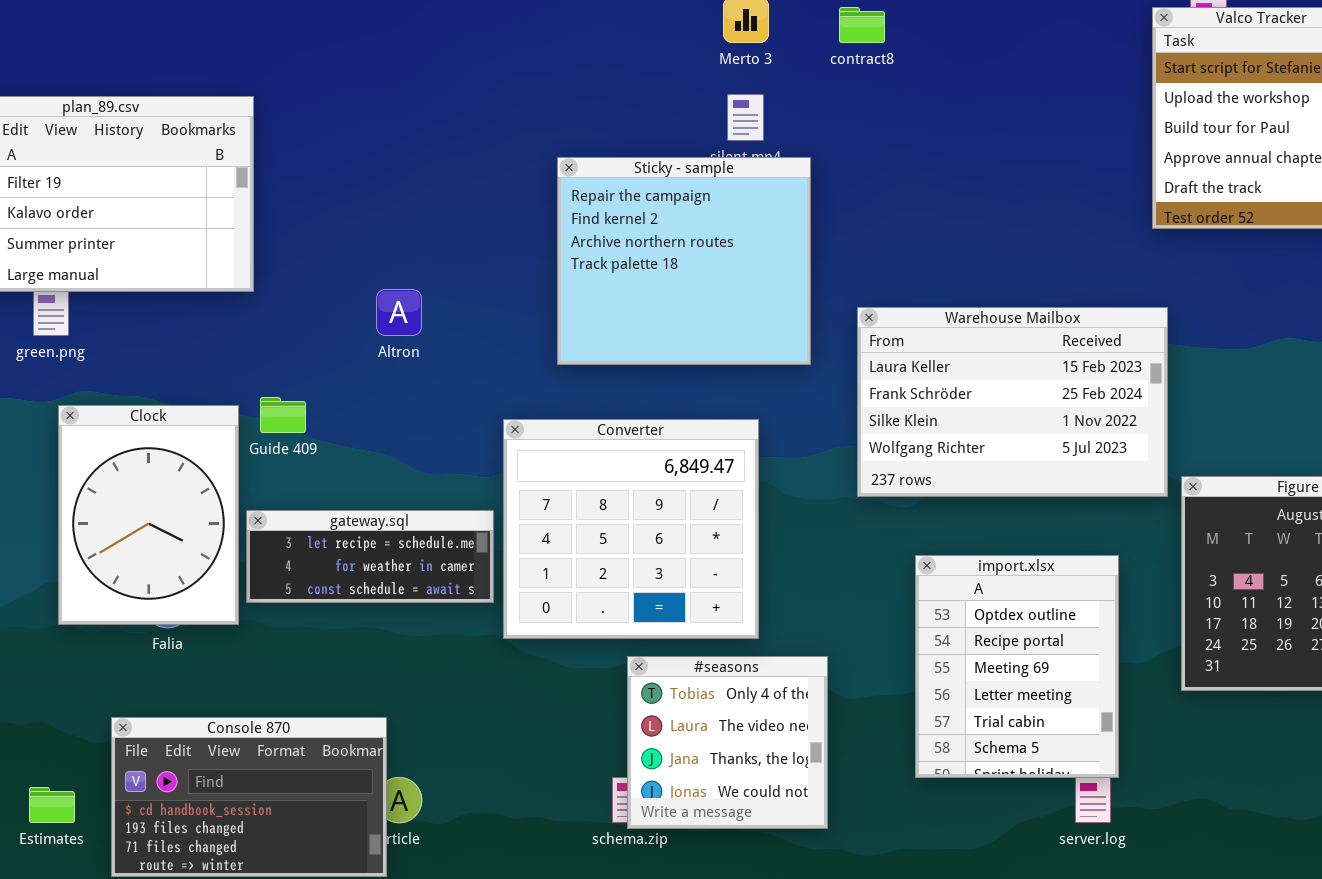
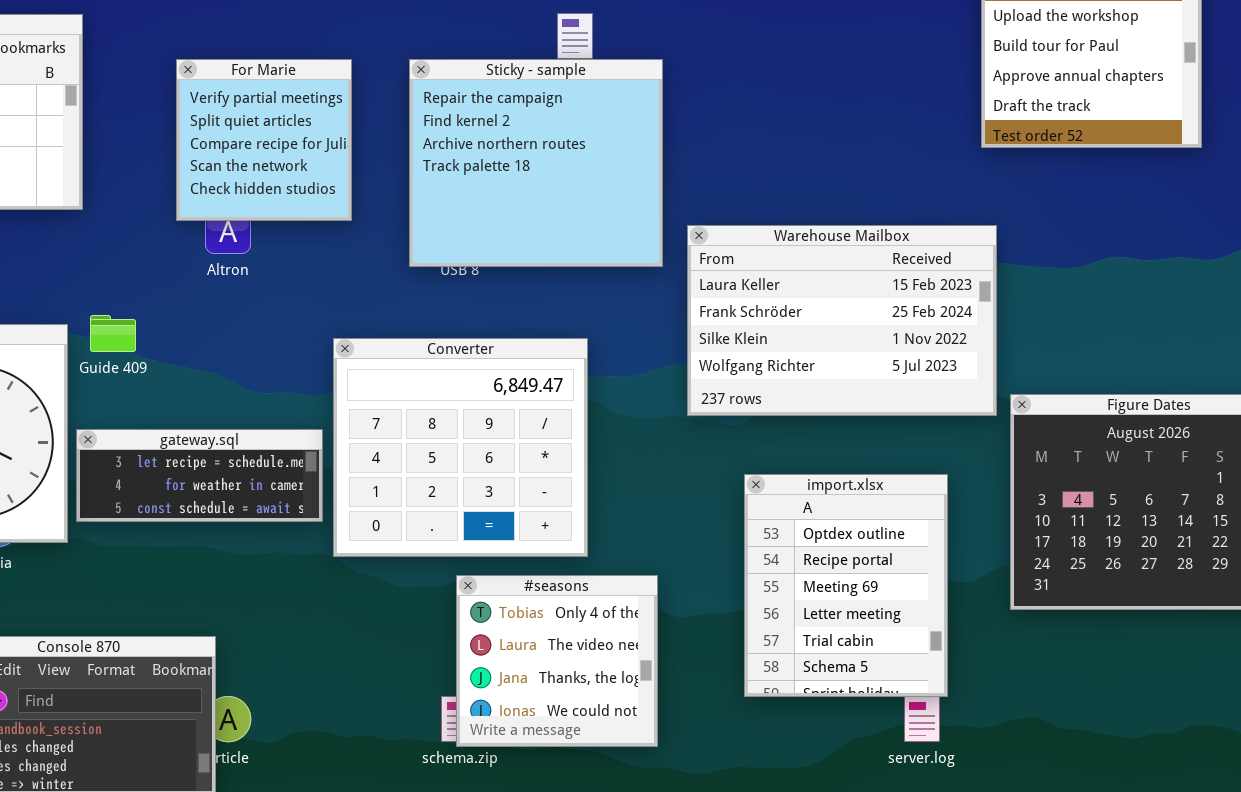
For Marie: none -> [176,59,352,221], opened
Sticky - sample: [557,157,811,365] -> [409,59,663,267], moved

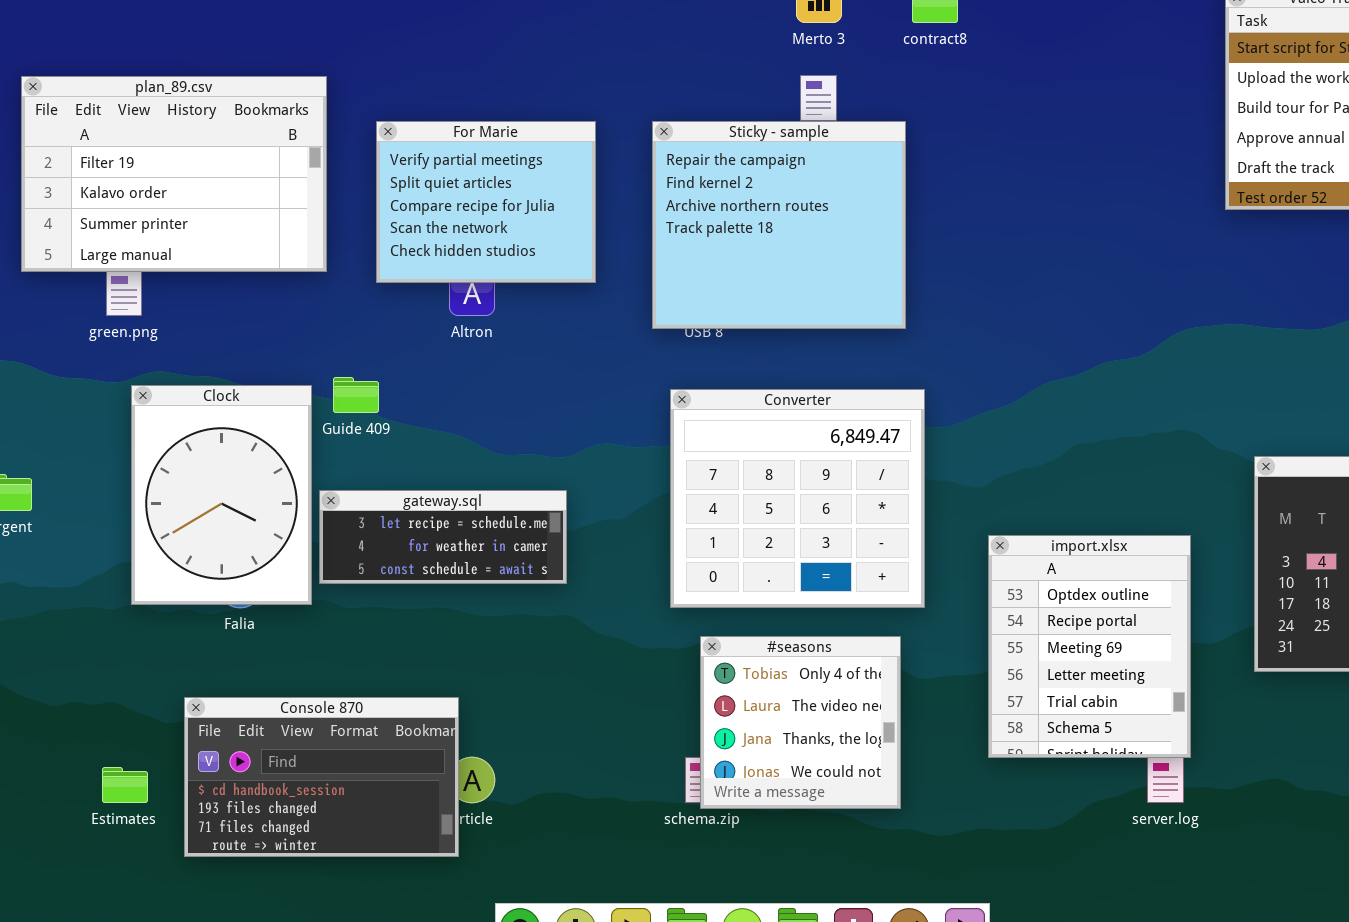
For Marie: [176,59,352,221] -> [376,121,596,283], resized
Warehouse Mailbox: [687,225,997,416] -> none, closed
Converter: [333,338,588,557] -> [670,389,925,608], moved

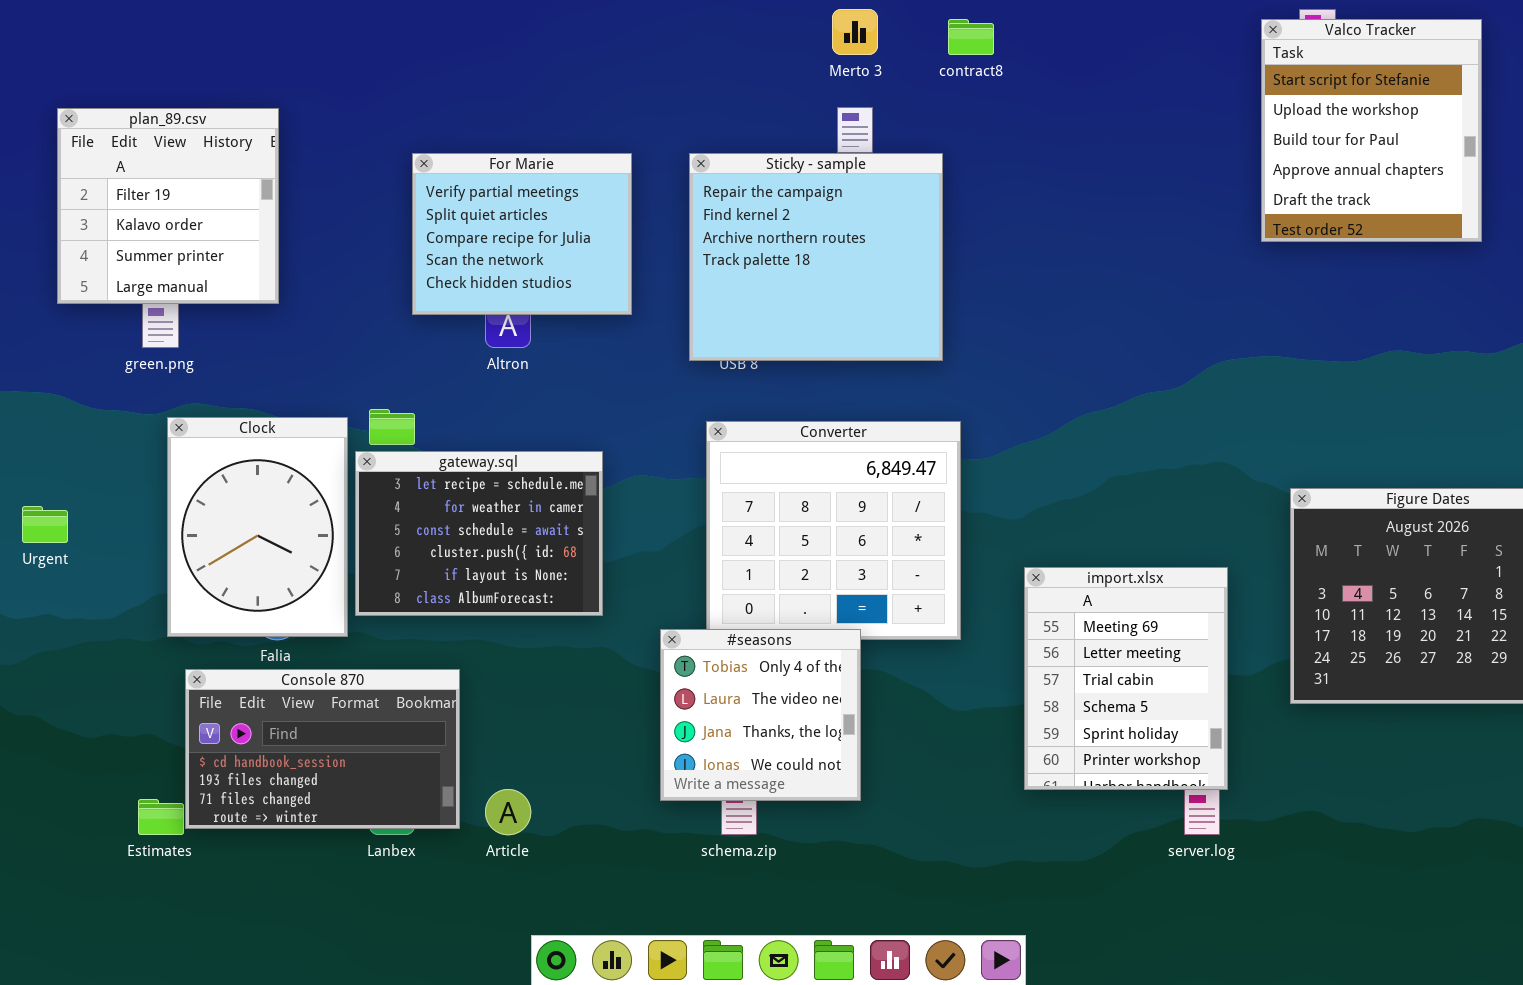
plan_89.csv: [21,76,327,272] -> [57,108,279,304], resized
gateway.sql: [319,490,567,584] -> [355,451,603,616], resized
import.xlsx: [988,535,1191,758] -> [1024,567,1228,790], scrolled down 2 rows
#seasons: [700,636,901,809] -> [660,629,861,801], moved
Console 870: [184,697,459,857] -> [185,669,460,829], moved

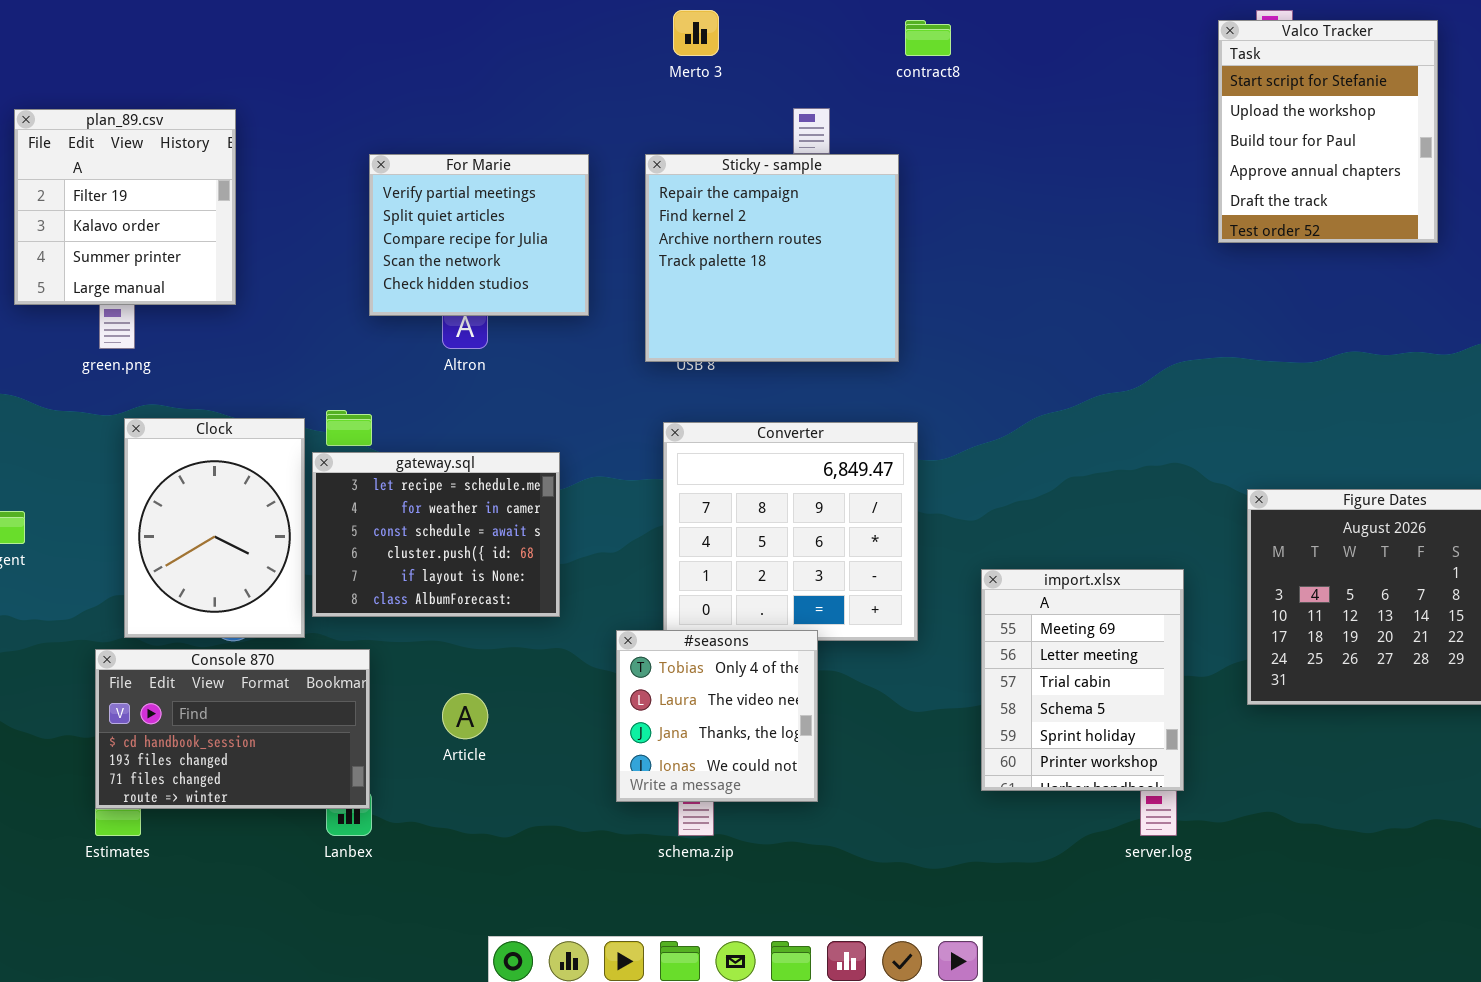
Merto 3: [832,9,878,55] -> [673,10,719,56], moved
Console 870: [185,669,460,829] -> [95,649,370,809], moved
Article: [485,789,531,835] -> [442,693,488,739], moved

